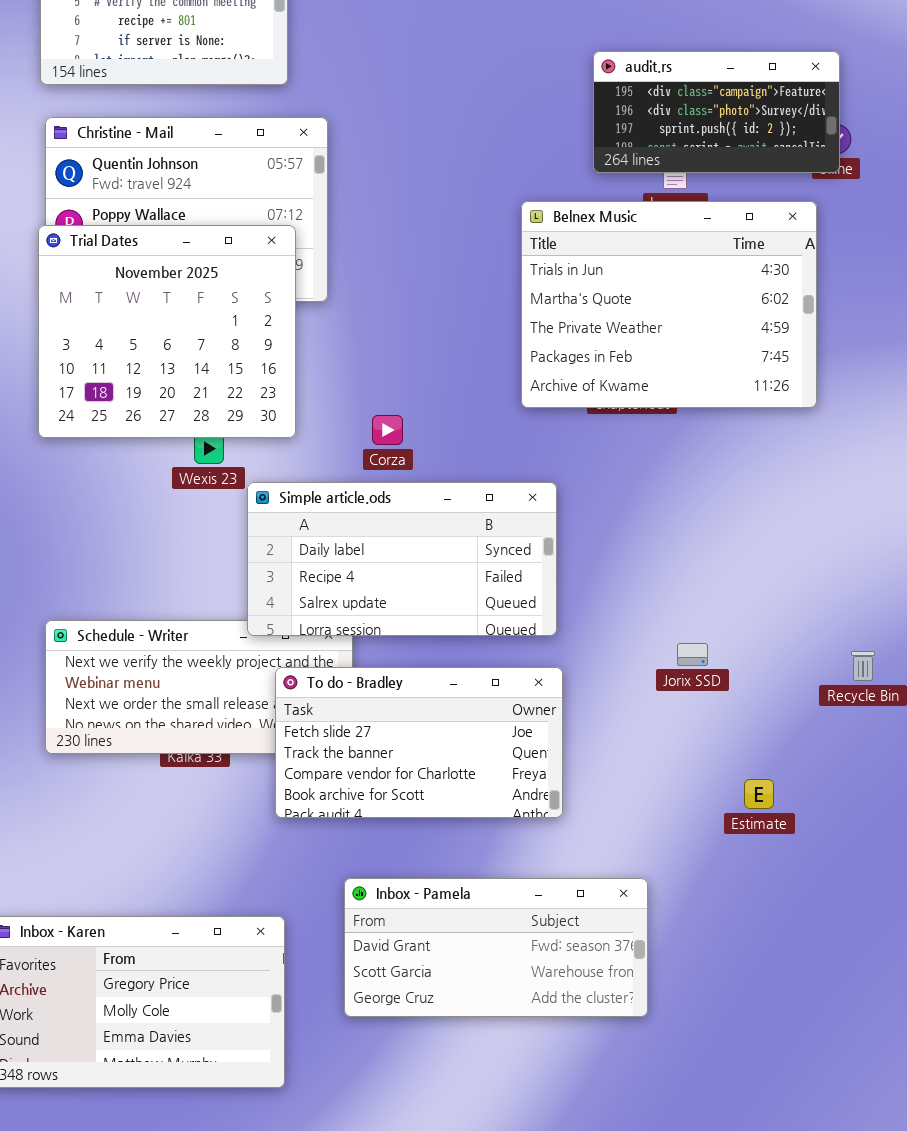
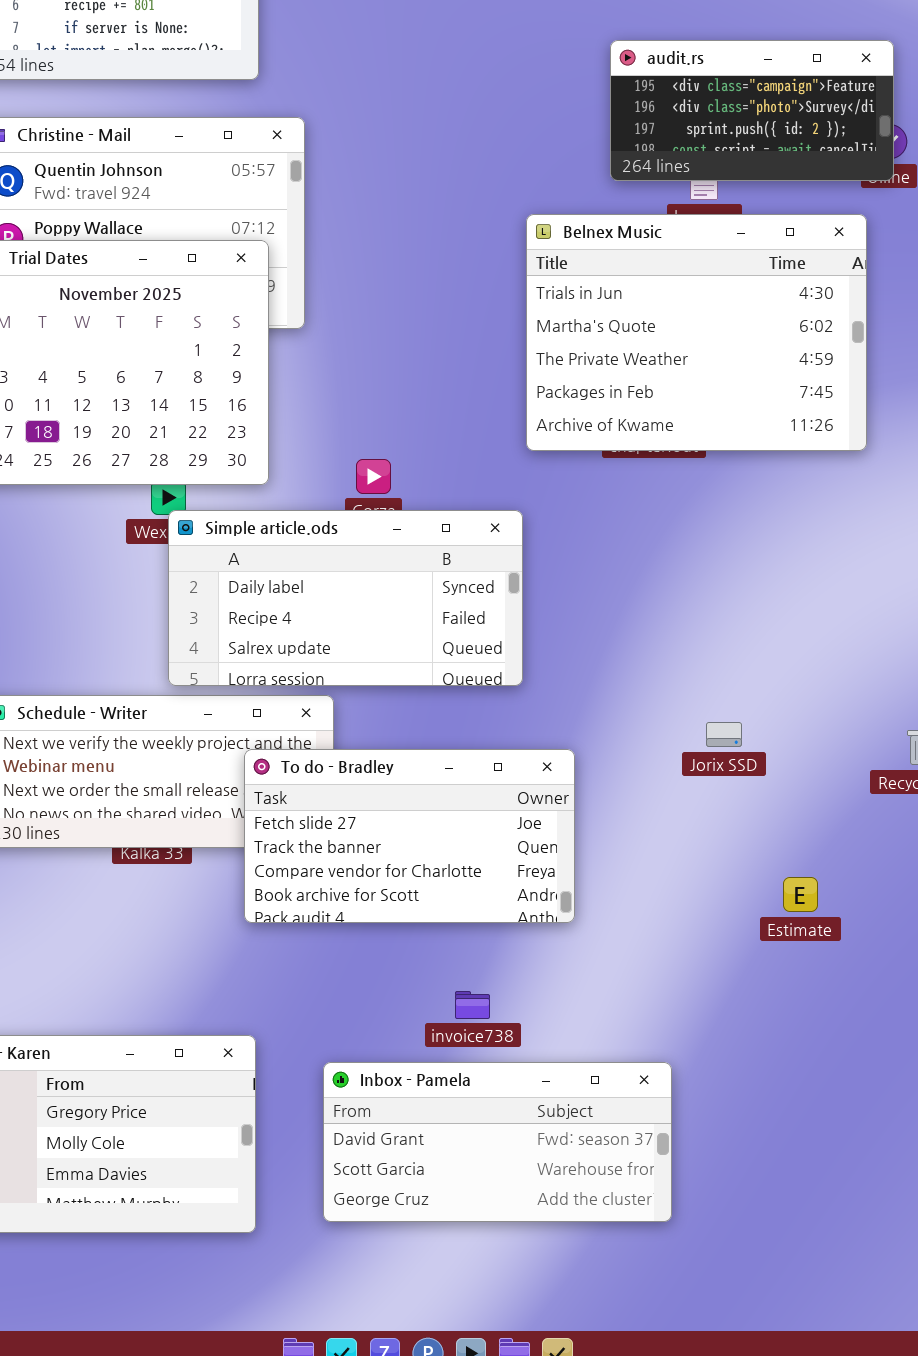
Simple article.ods: [247,482,557,636] -> [168,510,523,686], moved
Inbox - Pamela: [344,878,648,1017] -> [323,1062,672,1222], moved

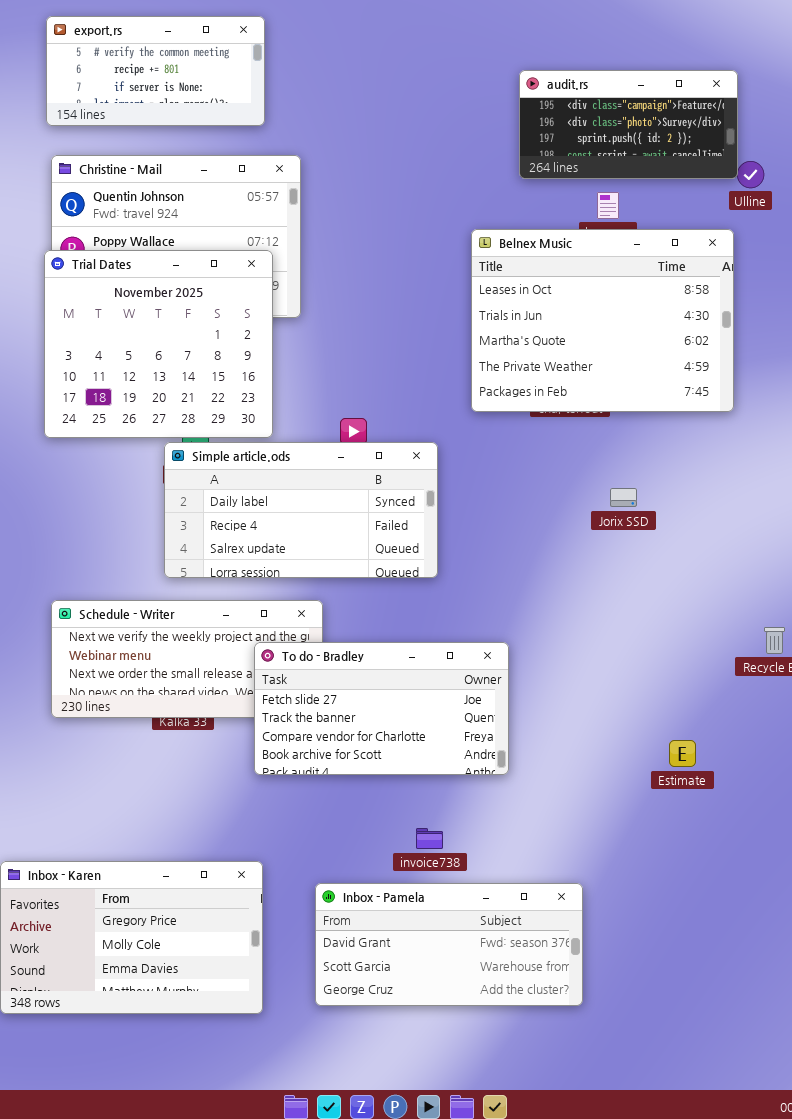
audit.rs: [610,40,894,181] -> [519,70,738,179], moved
Belnex Music: [526,214,867,451] -> [471,229,734,412], scrolled up 1 row
Simple article.ods: [168,510,523,686] -> [164,442,438,578], moved
Jorix SSD: [706,722,742,747] -> [610,488,637,507], moved

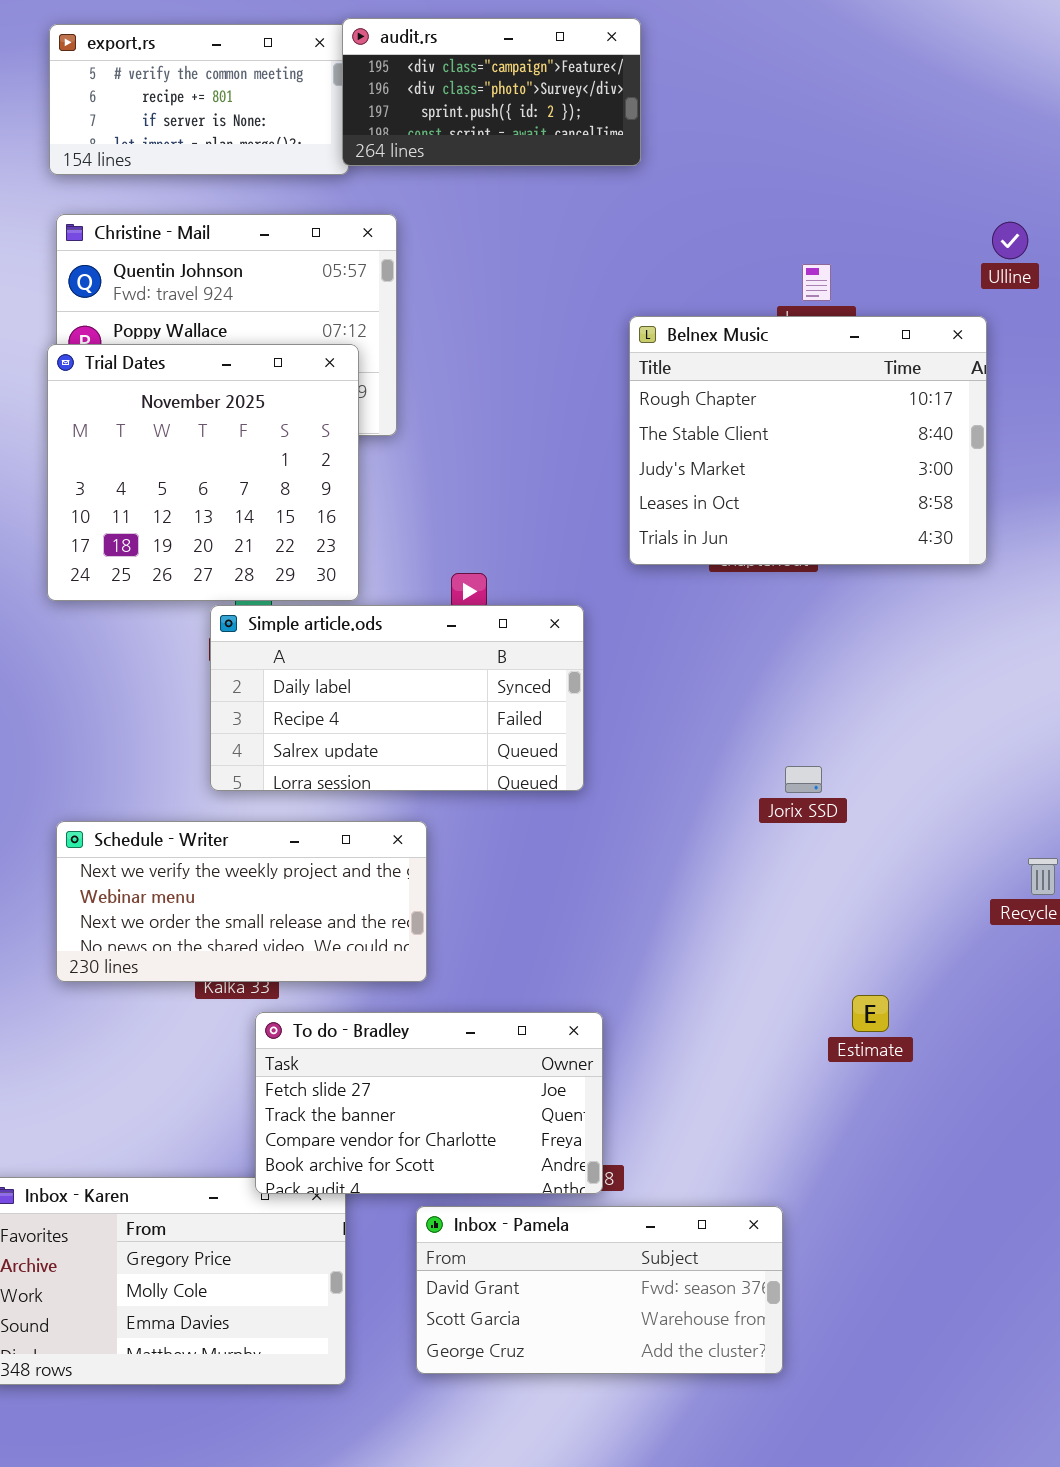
audit.rs: [519,70,738,179] -> [342,18,641,166], moved
Belnex Music: [471,229,734,412] -> [629,316,987,565], scrolled up 3 rows
Jorix SSD: [610,488,637,507] -> [785,766,822,793], moved
To do - Bradley: [254,642,509,775] -> [255,1012,603,1194], moved
Estimate: [669,740,696,767] -> [852,995,889,1032], moved

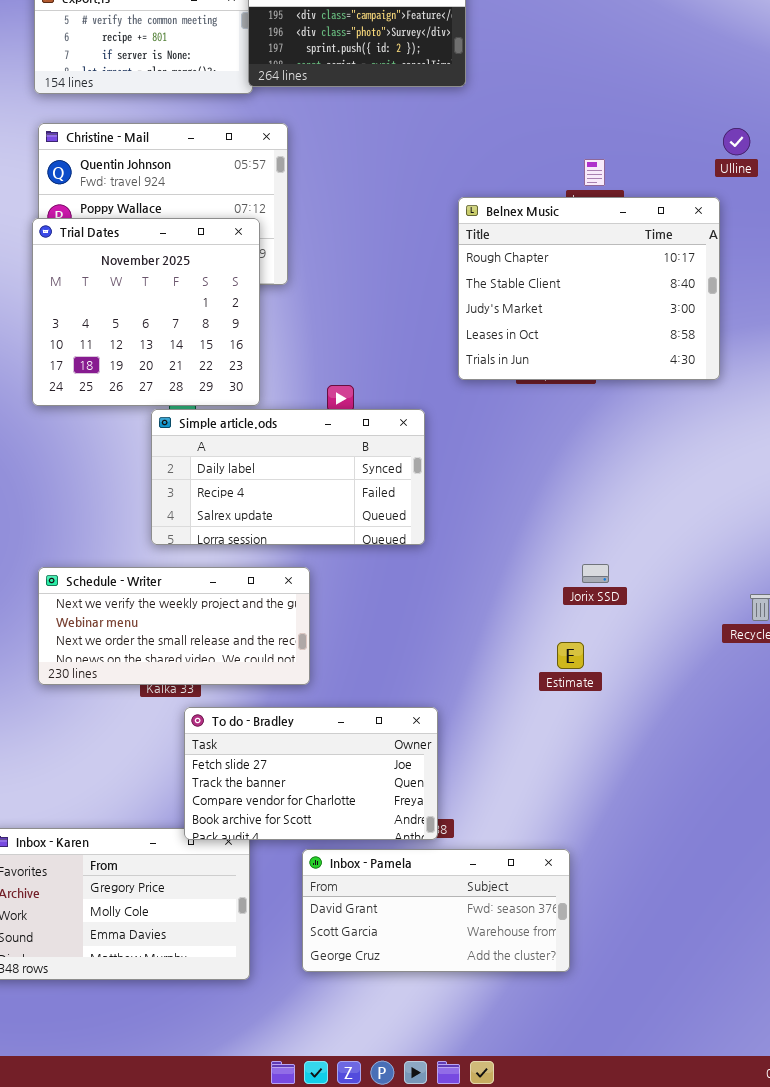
Jorix SSD: [785,766,822,793] -> [582,564,609,583], moved
Estimate: [852,995,889,1032] -> [557,642,584,669], moved

